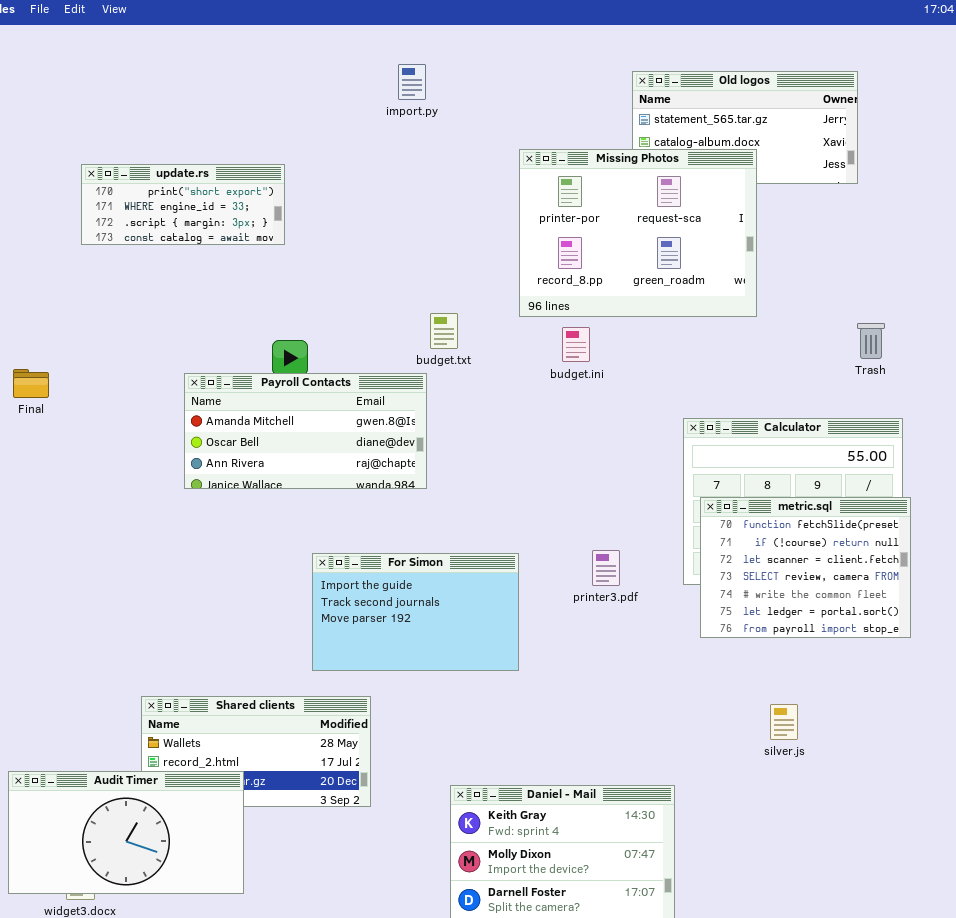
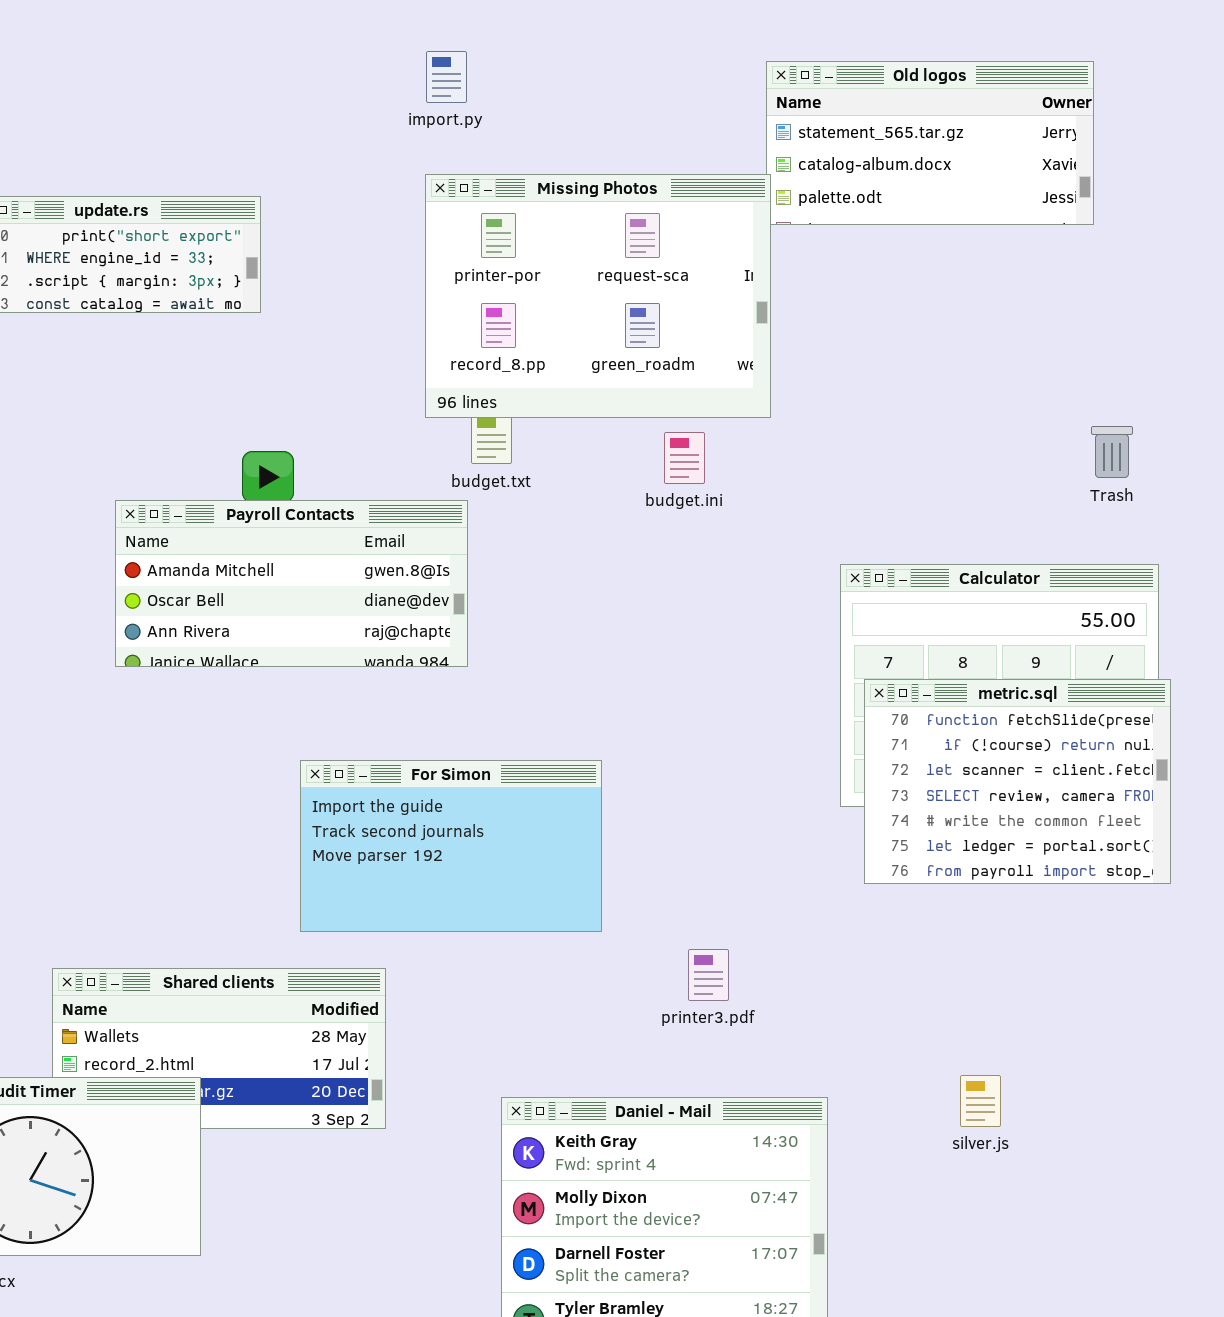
Missing Photos: [519,149,757,317] -> [425,174,771,418], moved
printer3.pdf: [592,550,620,586] -> [688,949,729,1001], moved
silver.js: [770,704,798,740] -> [960,1075,1001,1127], moved

